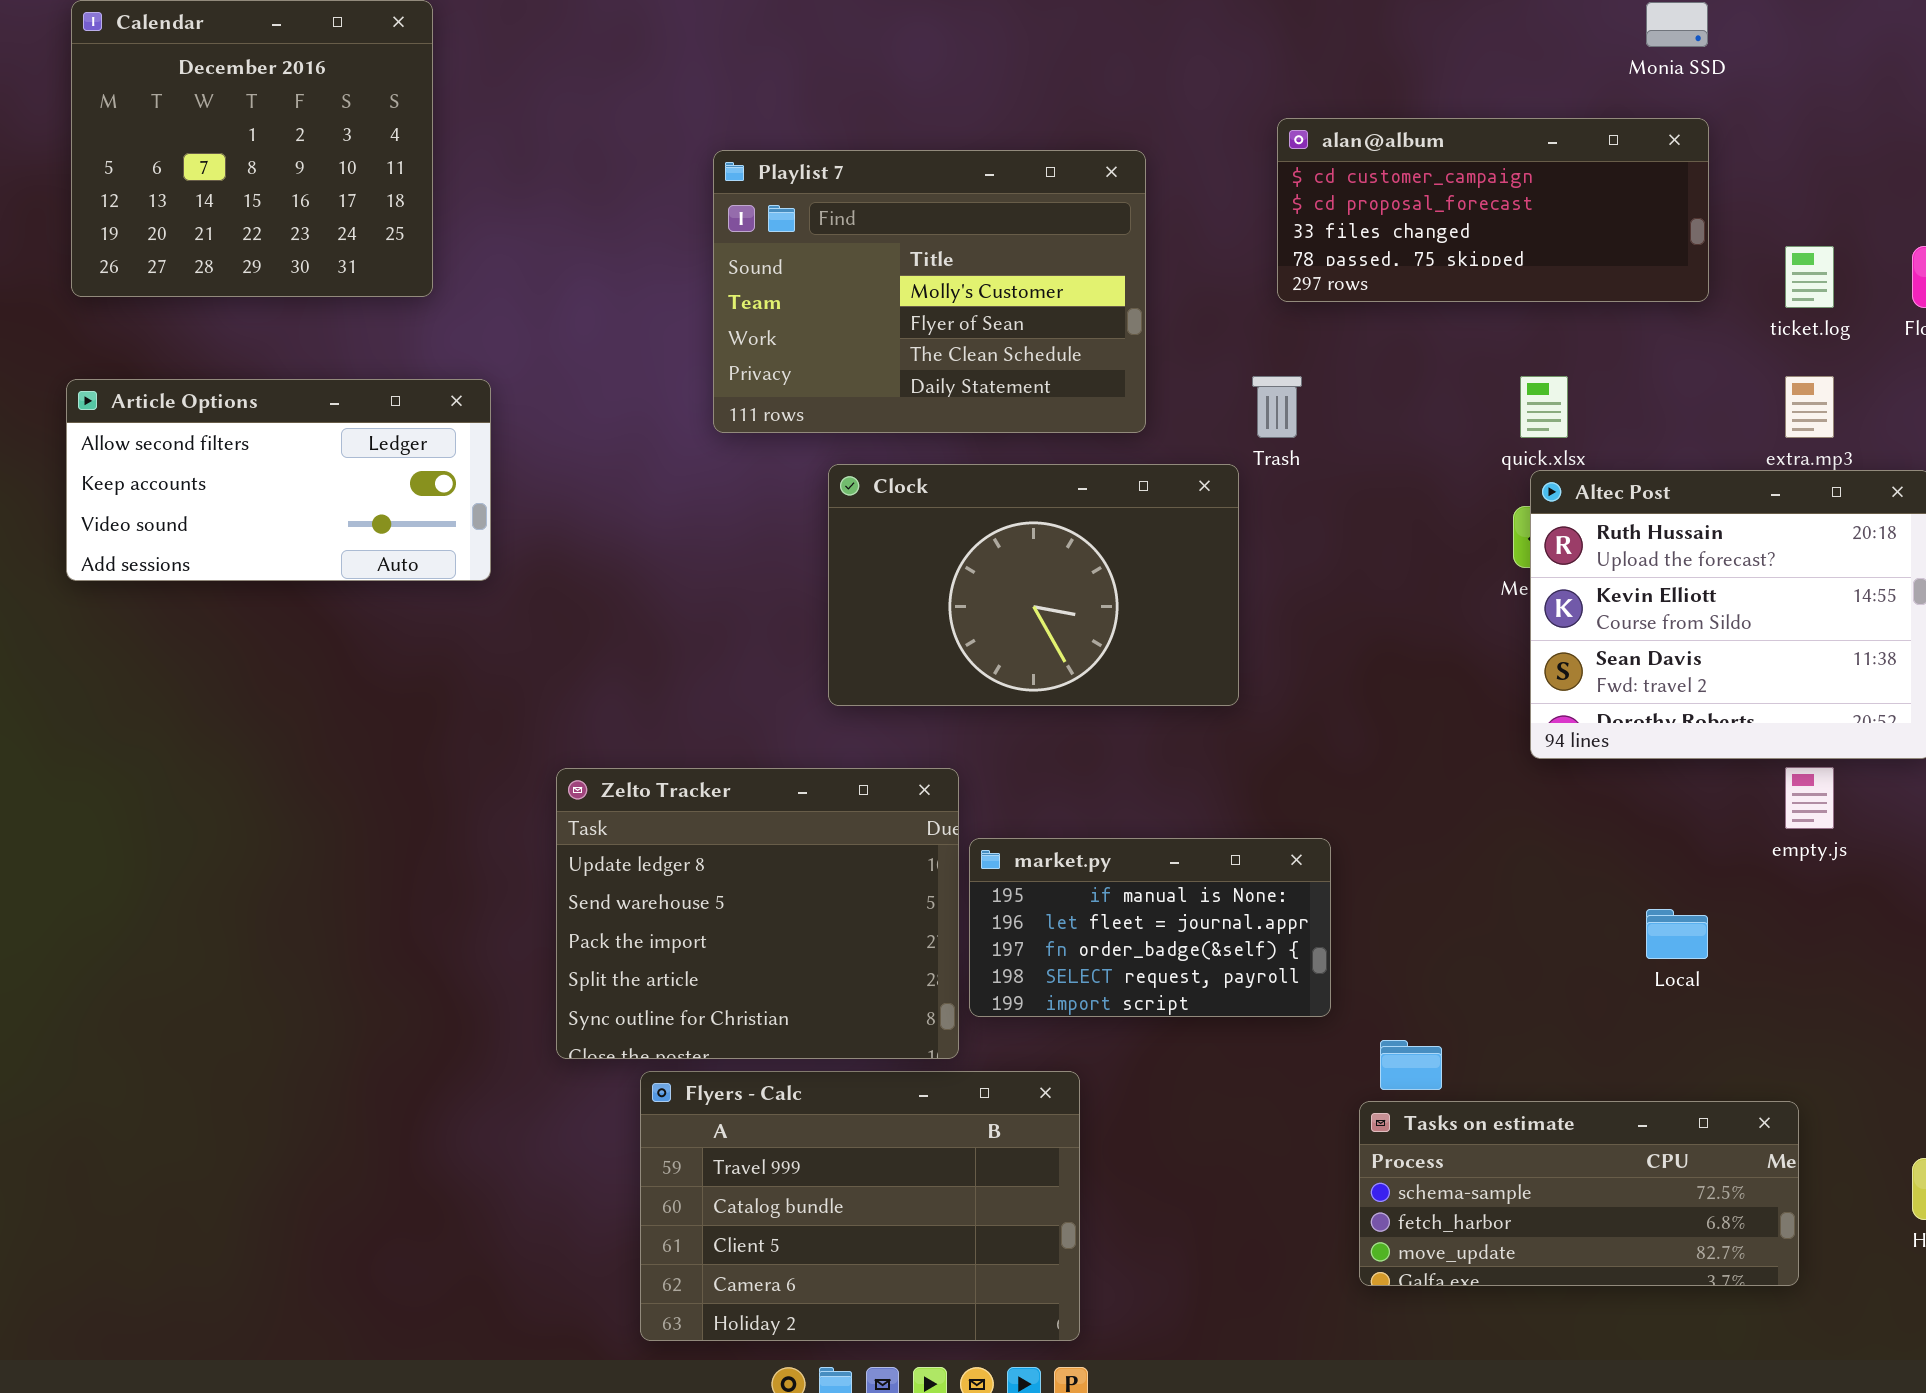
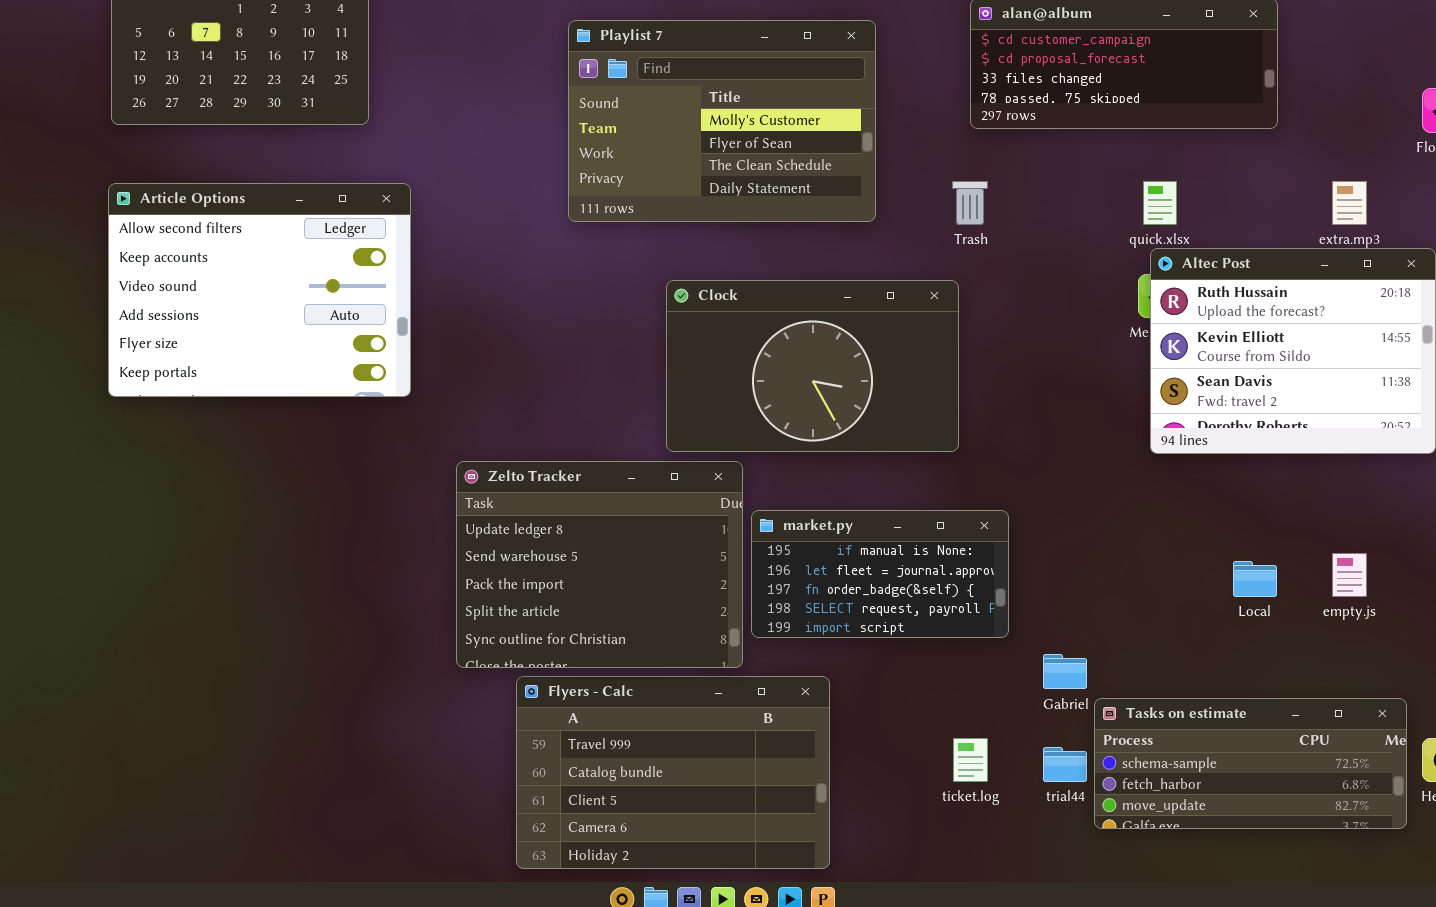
ticket.log: [1785,246,1834,308] -> [953,738,988,782], moved
Article Options: [66,379,491,581] -> [108,183,411,397], resized
Clock: [828,464,1239,706] -> [666,280,959,452], moved
empty.js: [1785,767,1834,829] -> [1332,553,1367,597], moved
Tasks on estimate: [1359,1101,1799,1286] -> [1094,698,1407,829], moved

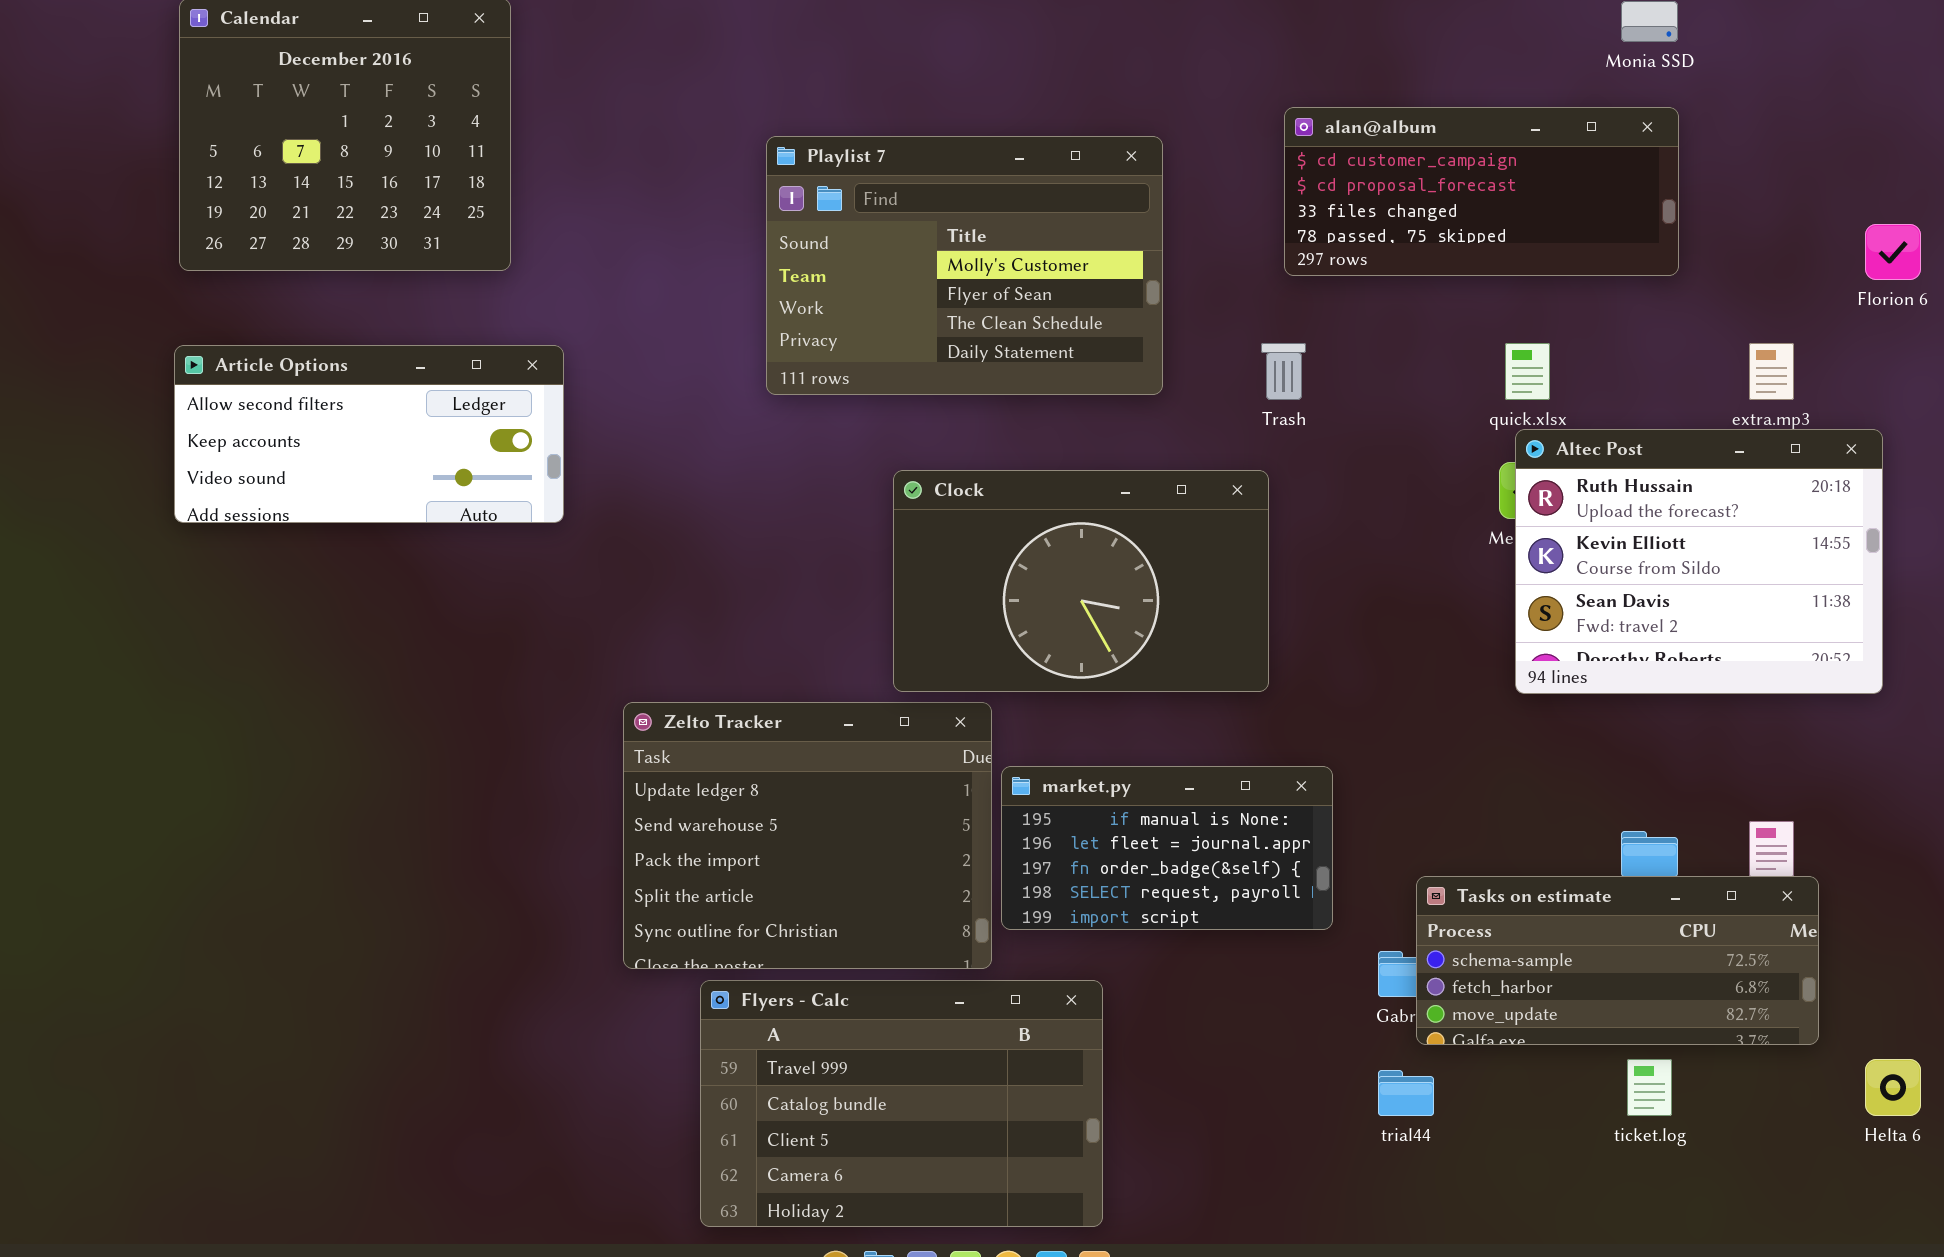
Article Options: [108,183,411,397] -> [174,345,564,523], resized
Tasks on estimate: [1094,698,1407,829] -> [1416,876,1819,1045], moved
ticket.log: [953,738,988,782] -> [1627,1059,1672,1116], moved

